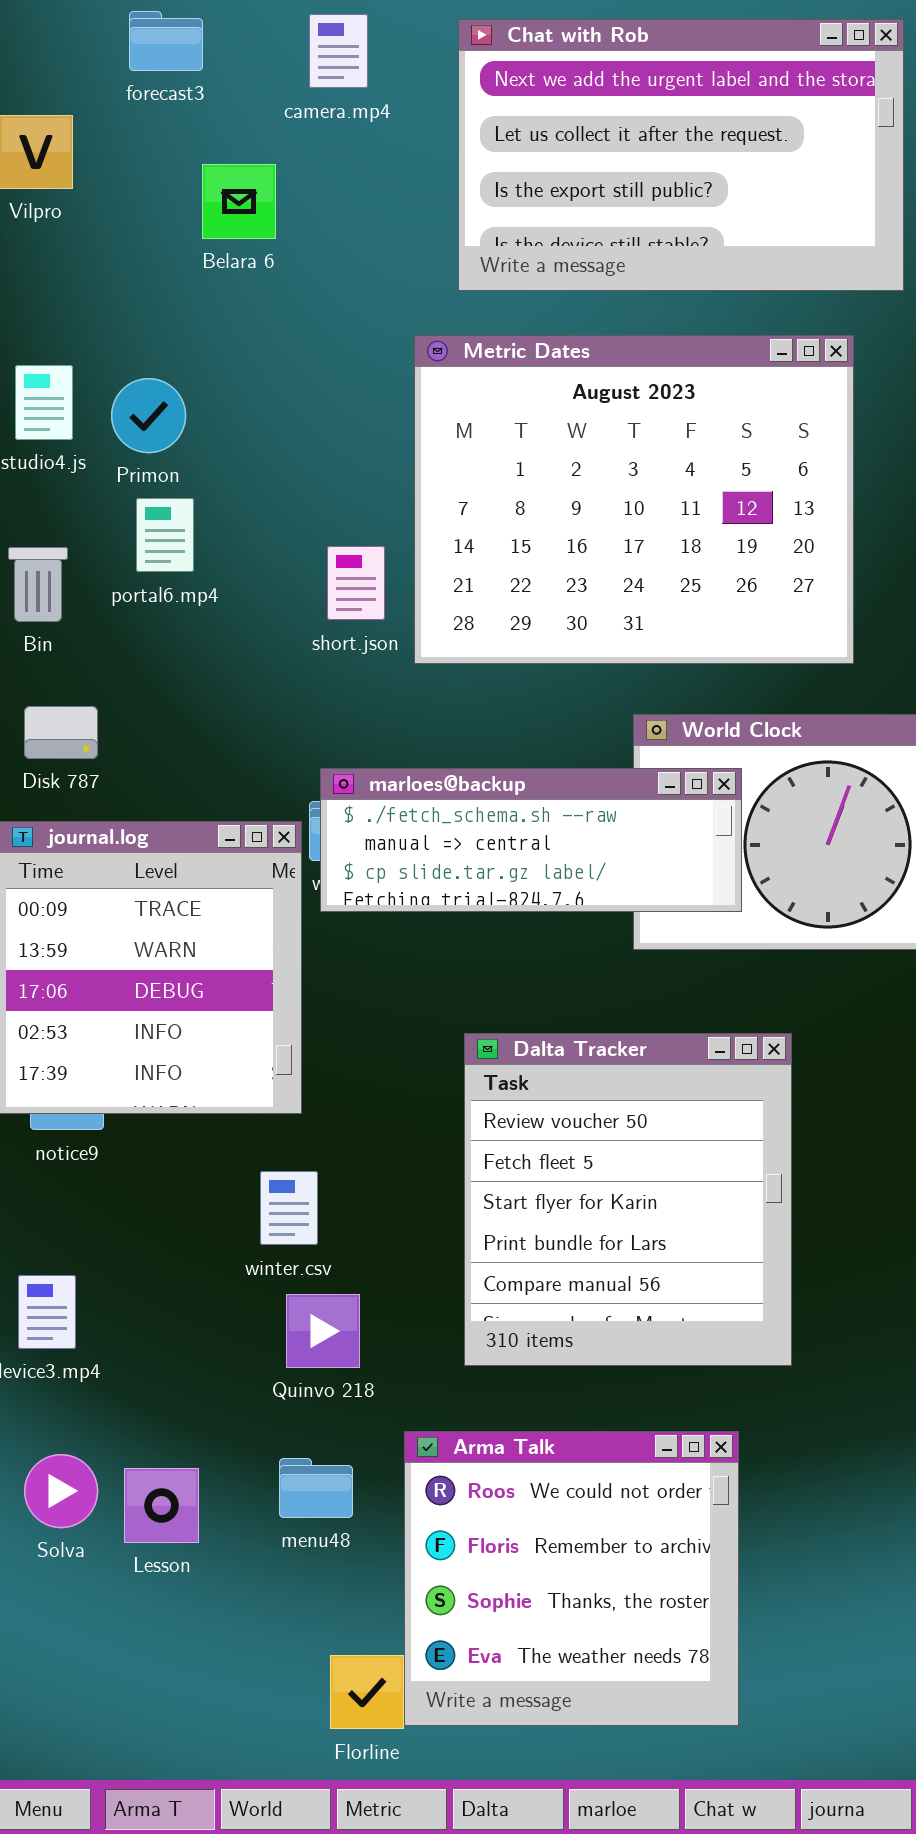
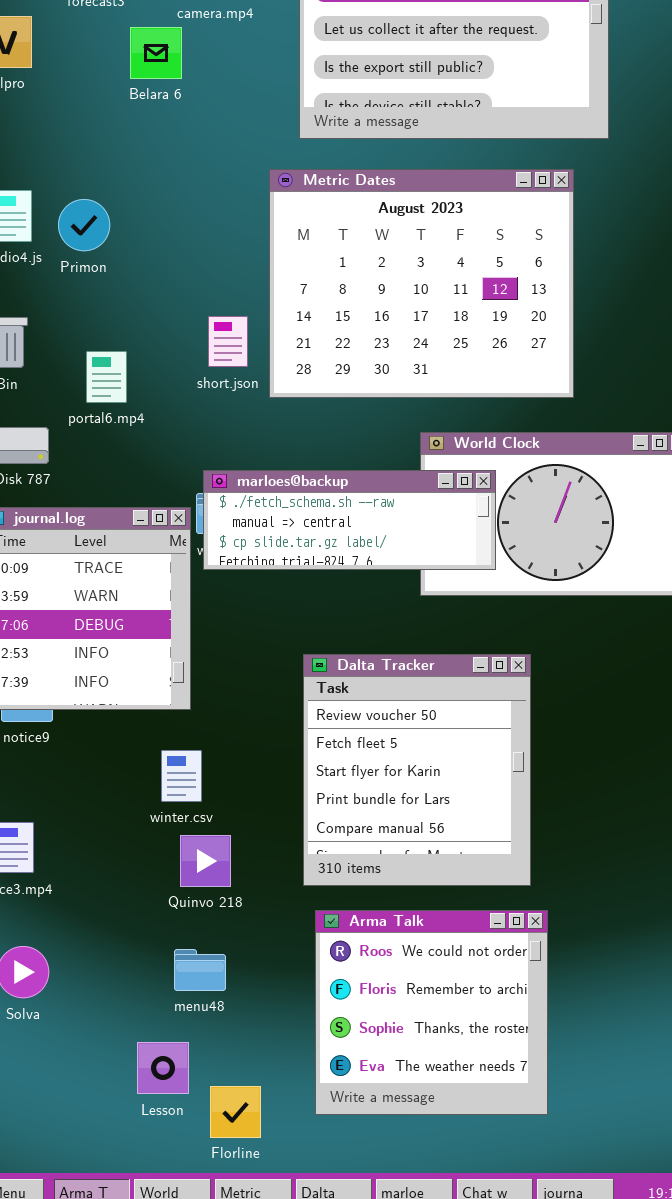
Belara 6: [202,164,276,239] -> [130,27,182,79], moved
portal6.mp4: [136,498,194,572] -> [86,351,127,403], moved
Arma Talk: [404,1431,739,1726] -> [315,910,548,1115], moved
Lesson: [124,1468,199,1543] -> [137,1042,189,1094], moved

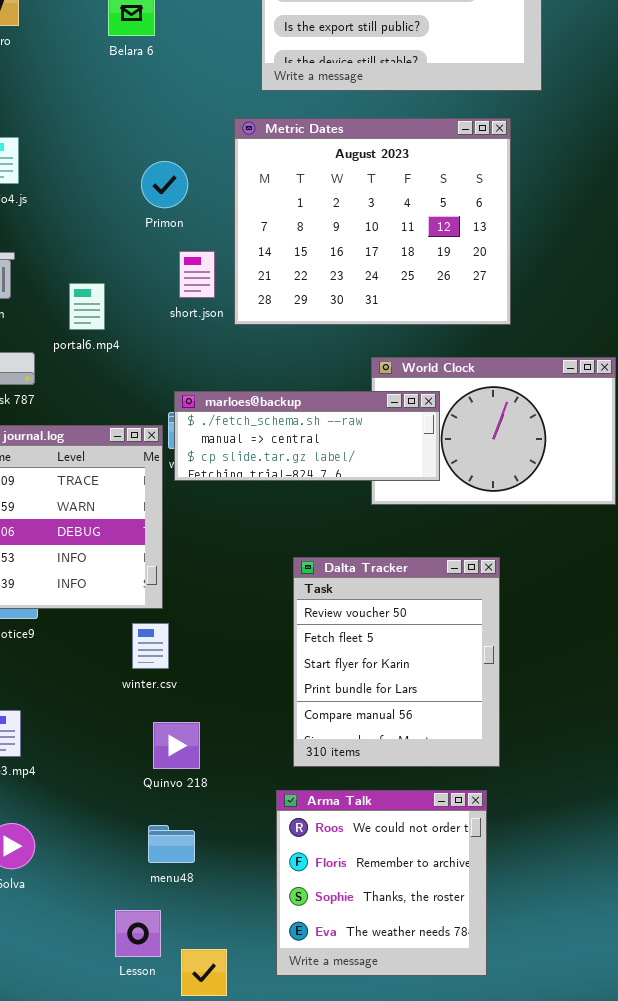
Primon: [58,199,110,251] -> [141,161,188,208], moved
Dalta Tracker: [303,654,531,886] -> [293,557,500,767], moved
winter.csv: [161,750,202,802] -> [132,623,169,669], moved

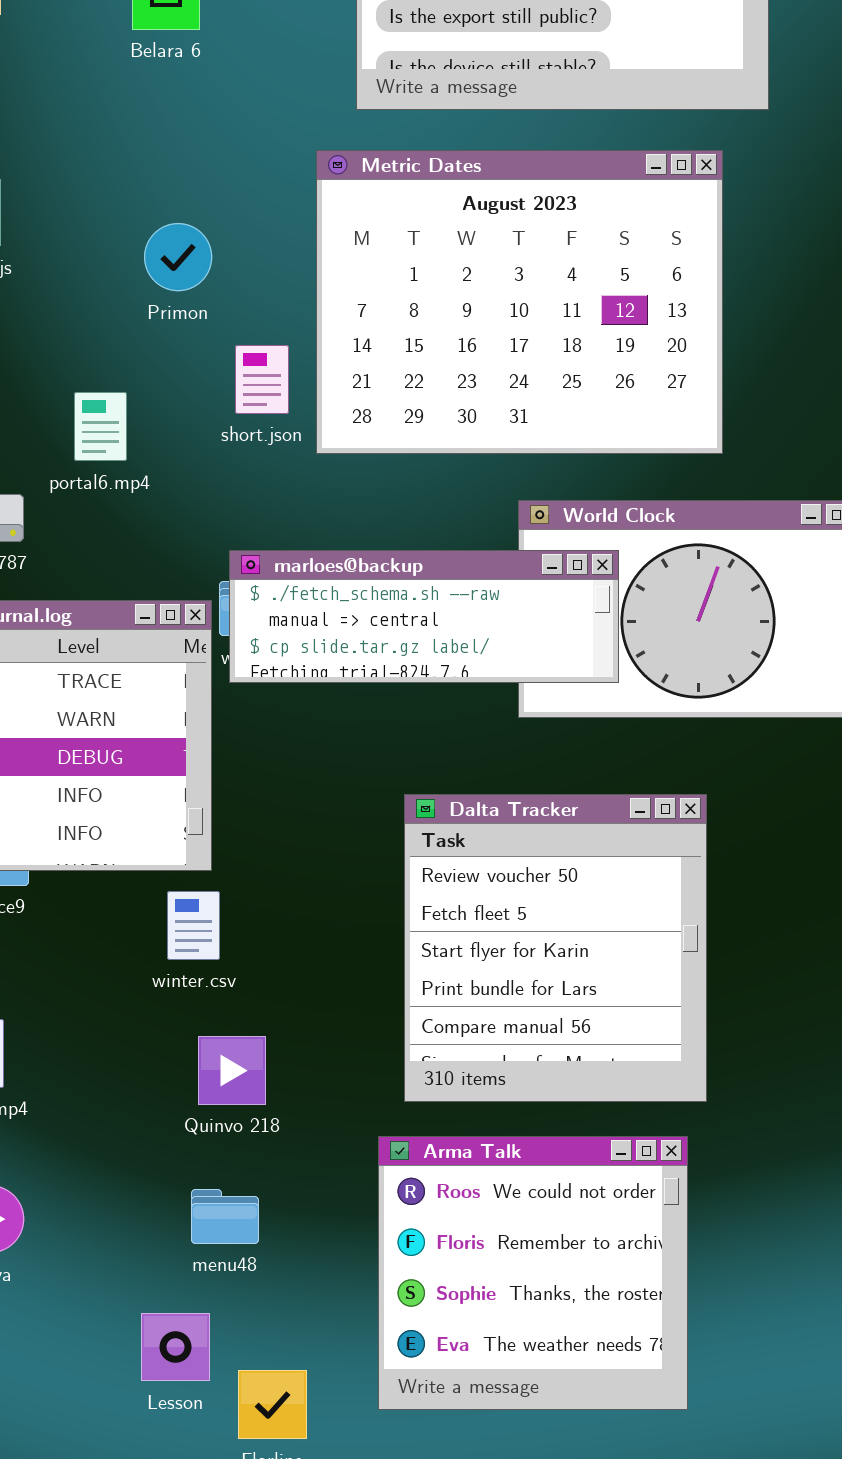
Primon: [141,161,188,208] -> [144,223,212,291], moved

